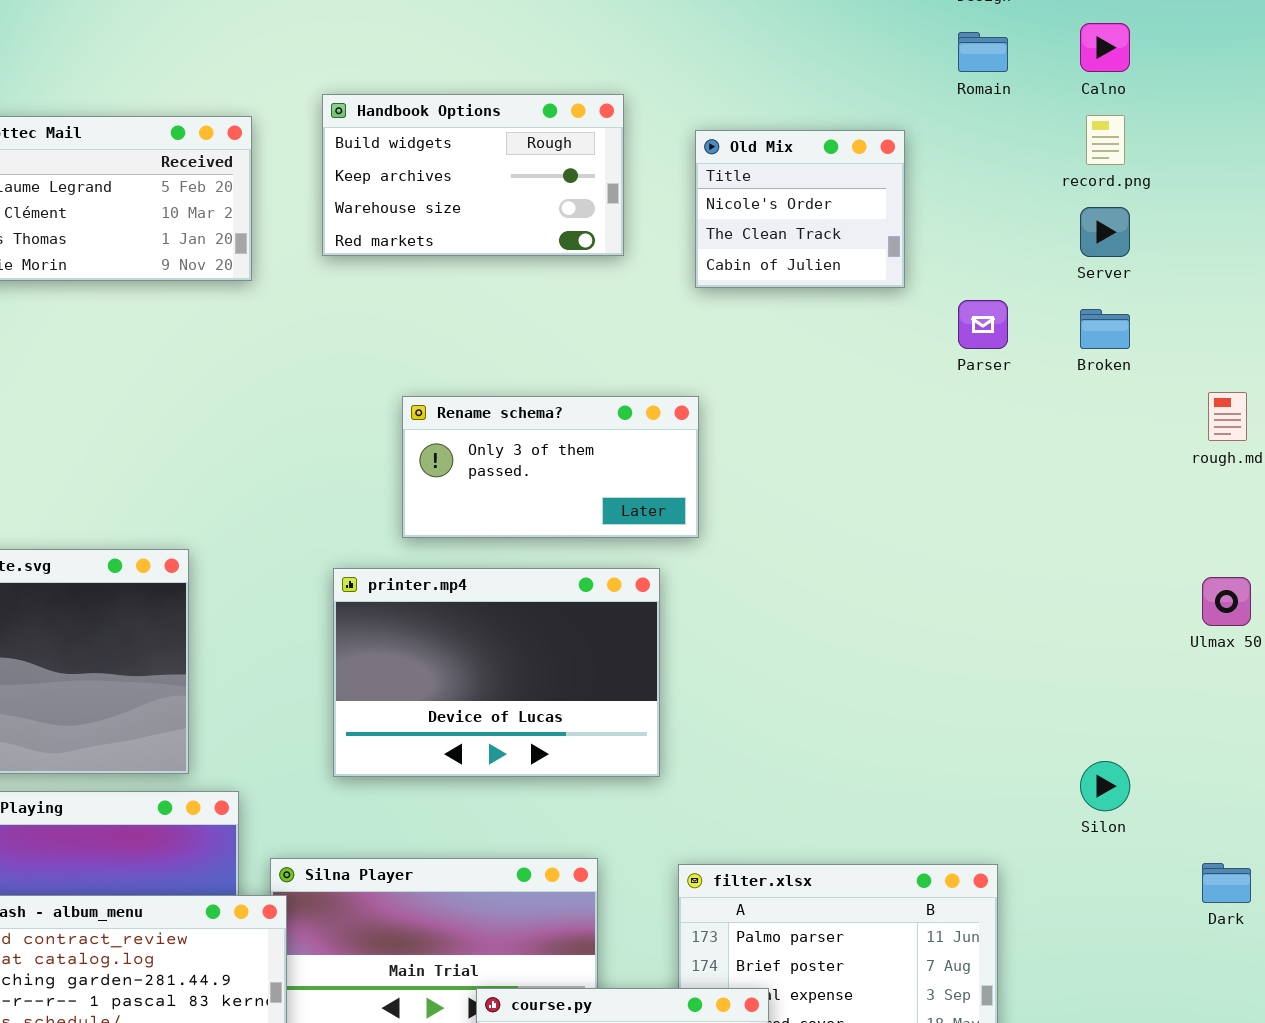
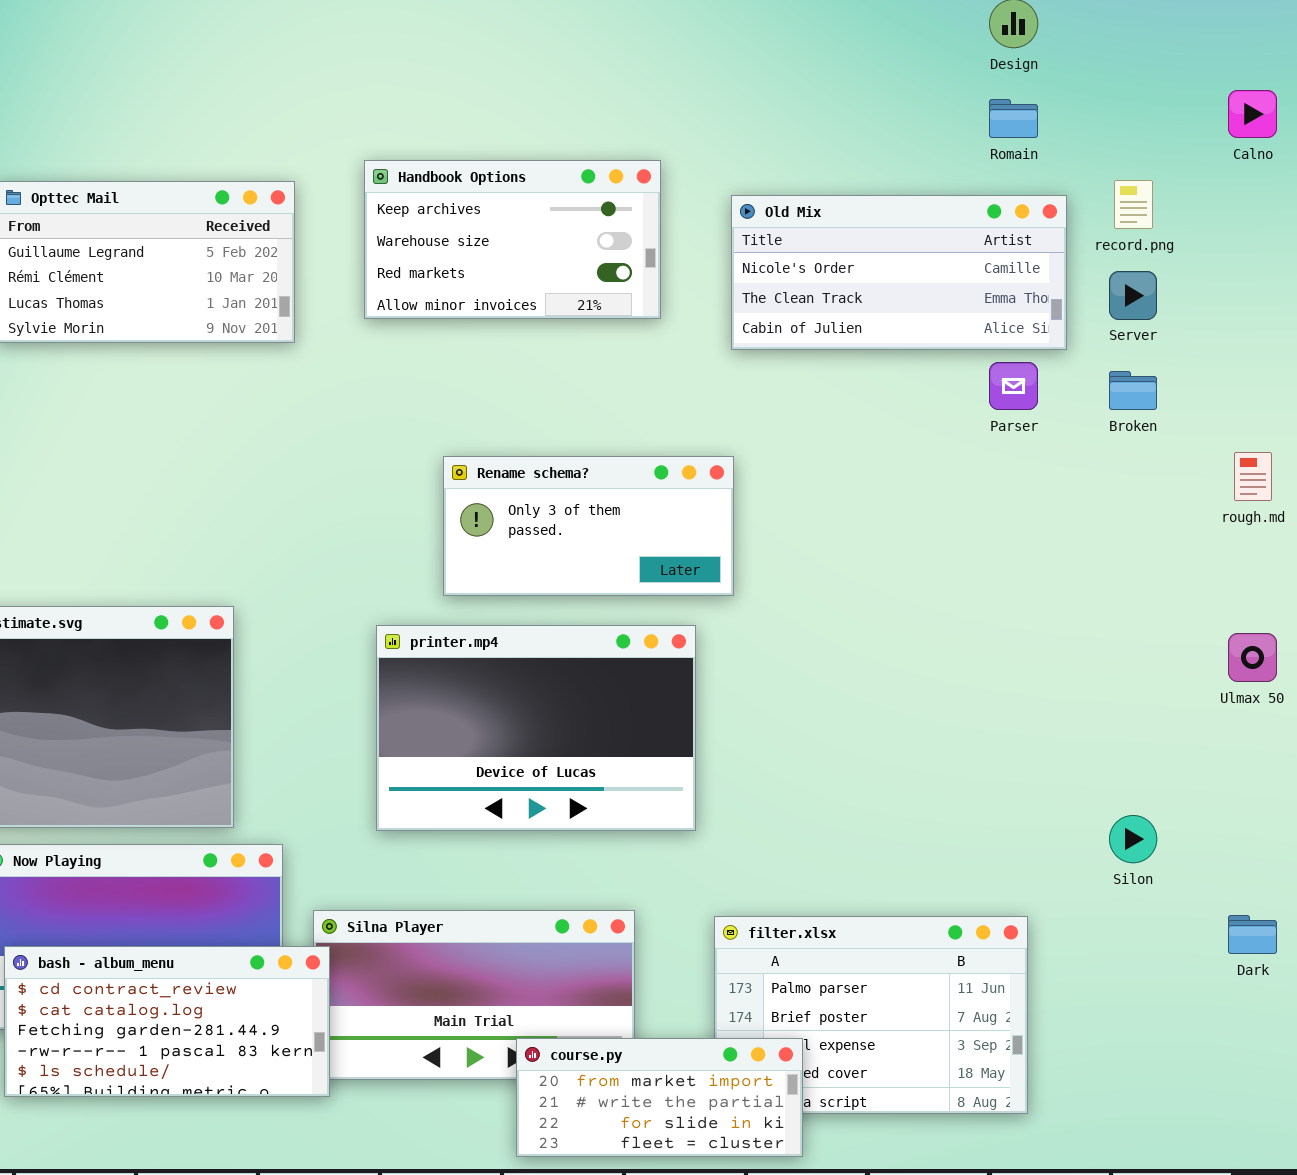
Calno: [1080,23,1130,72] -> [1228,90,1277,138], moved
Handbook Options: [322,94,624,256] -> [364,160,661,319], scrolled down 1 row
Old Mix: [695,130,905,288] -> [731,195,1067,350], resized

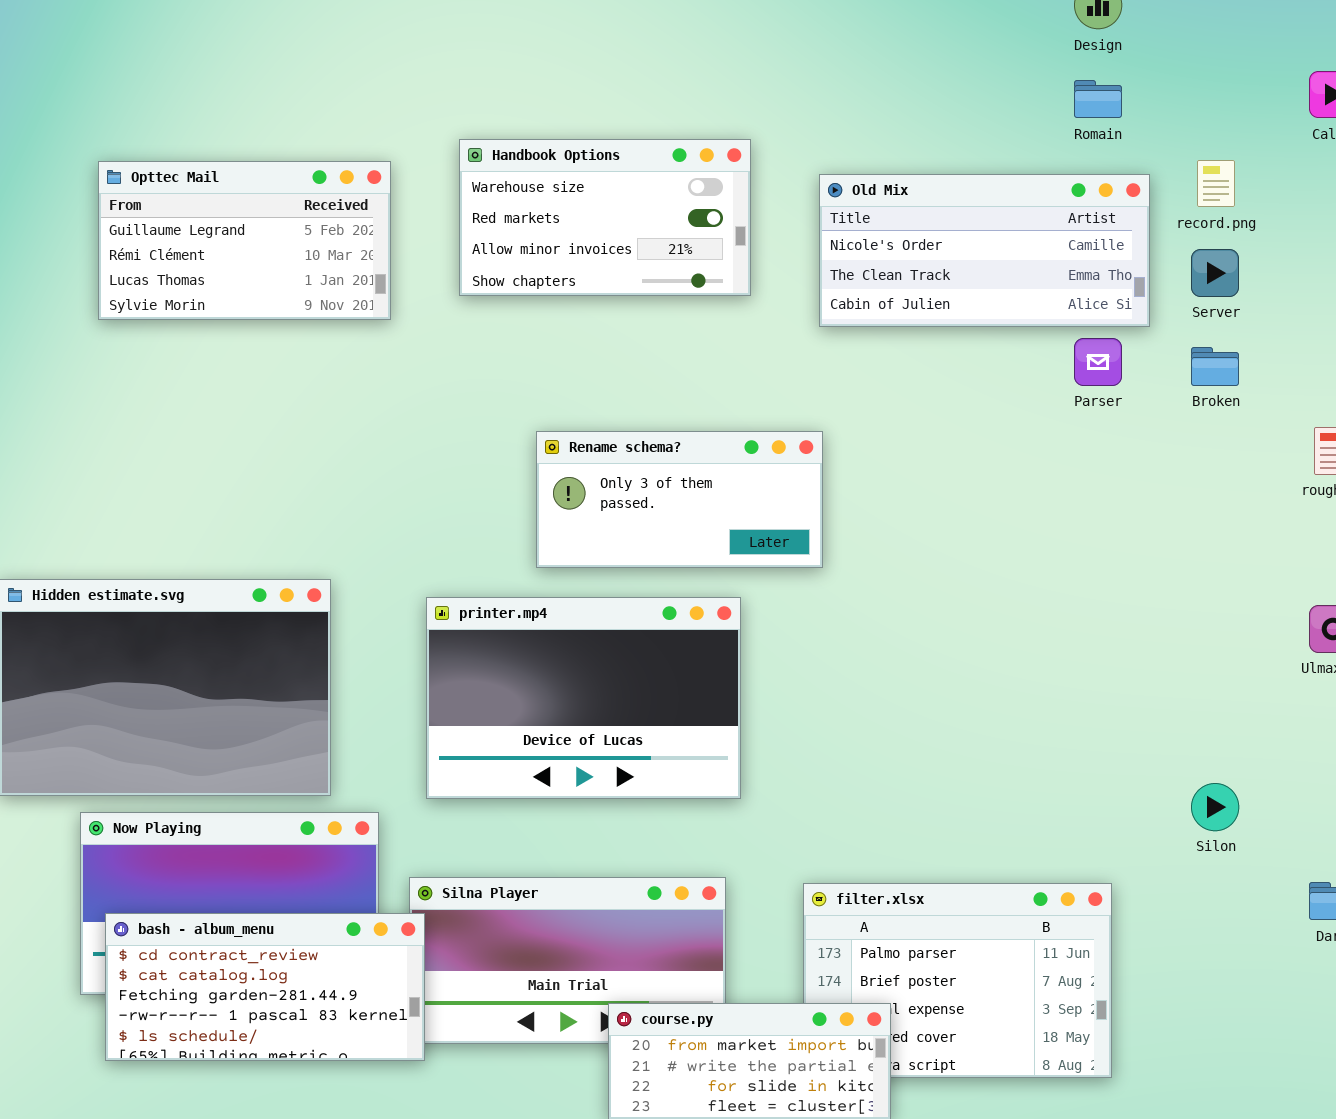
Handbook Options: [364,160,661,319] -> [459,139,751,296], scrolled down 1 row
printer.mp4: [376,625,696,831] -> [426,597,741,799], moved

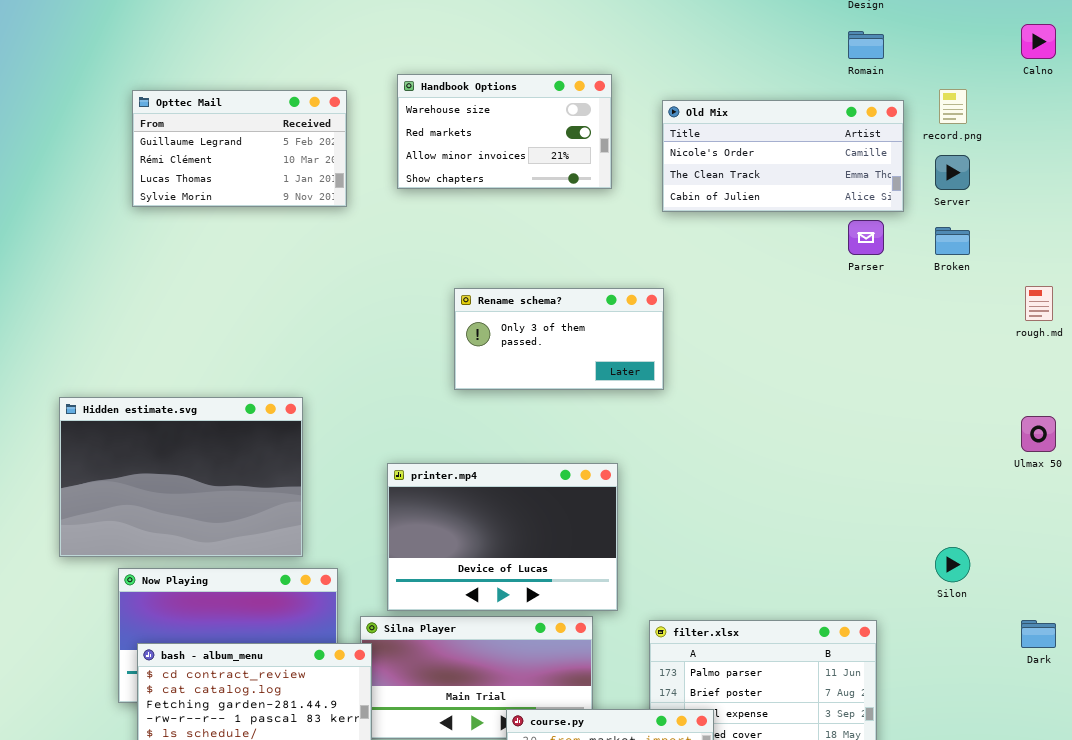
printer.mp4: [426,597,741,799] -> [387,463,618,611], moved

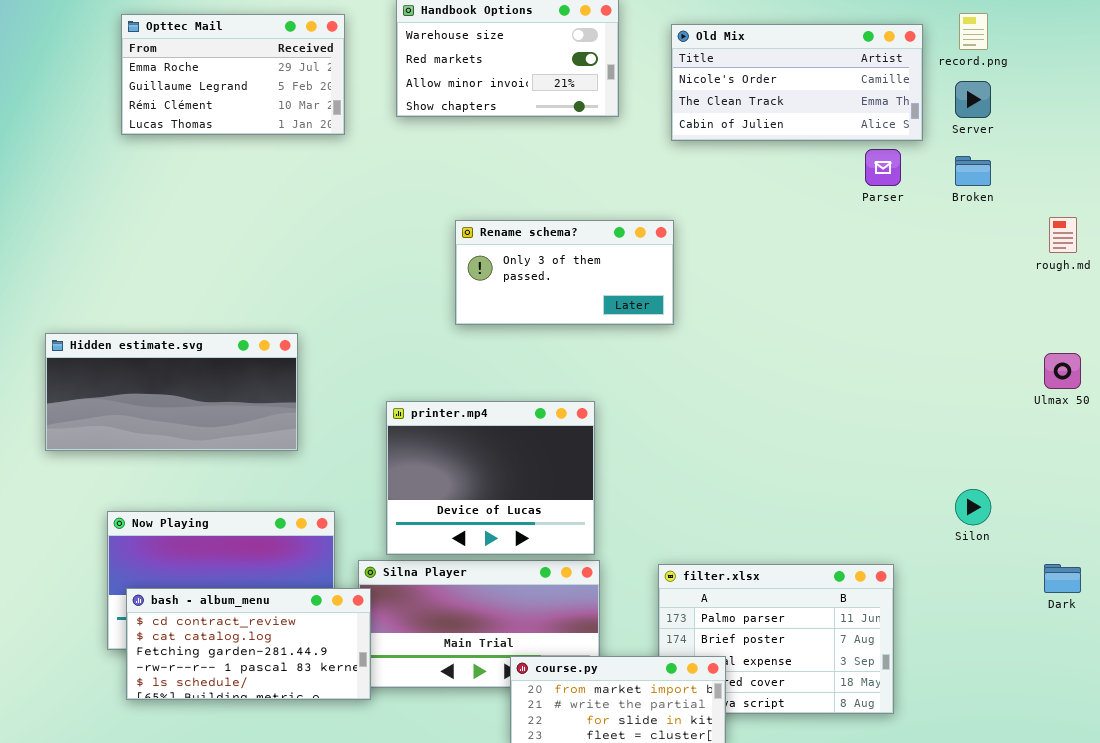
Opttec Mail: [132,90,347,207] -> [121,14,345,135], scrolled up 1 row
Hidden estimate.svg: [59,397,303,557] -> [45,333,298,451], resized
printer.mp4: [387,463,618,611] -> [386,401,595,555], resized

